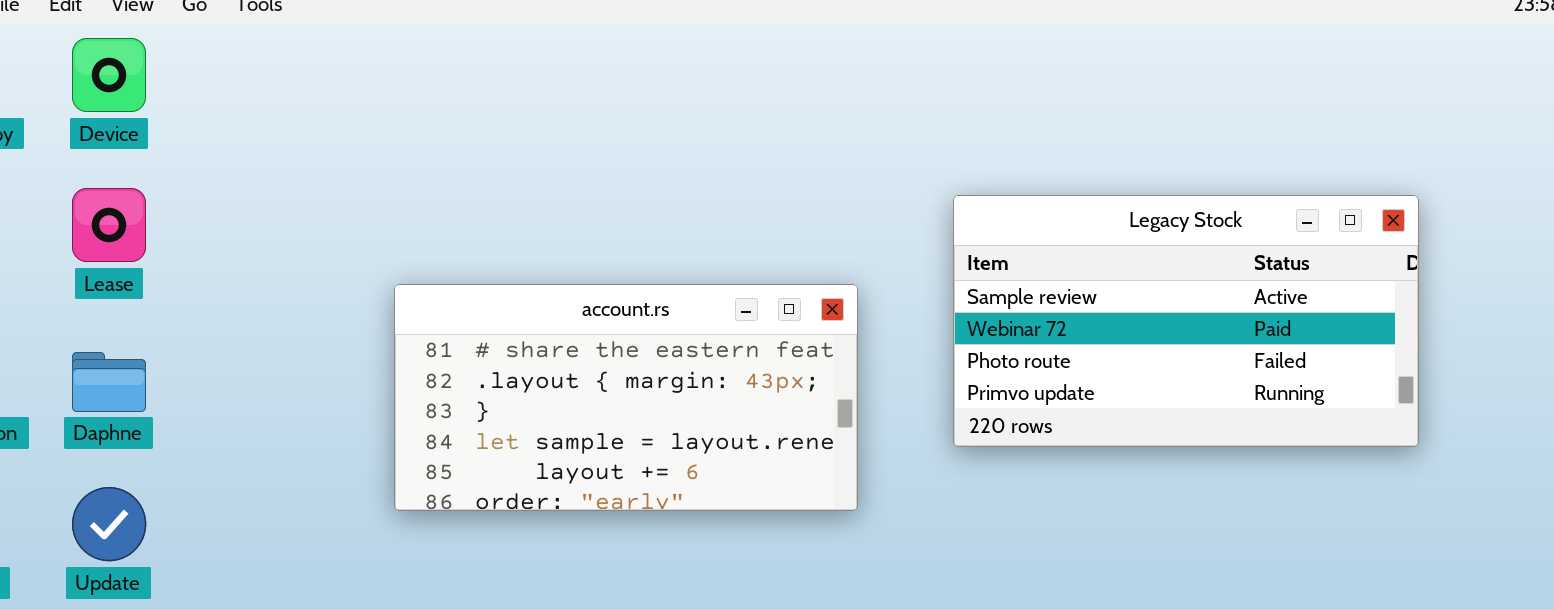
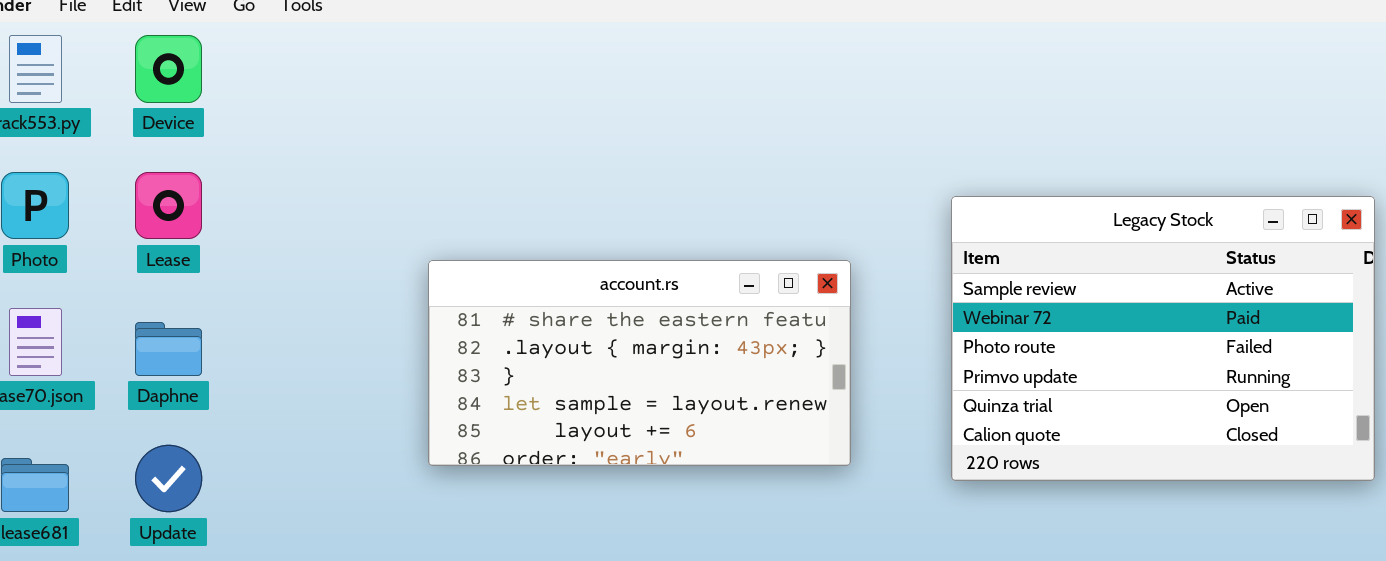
Legacy Stock: [953,195,1419,447] -> [951,196,1375,481], moved, resized

